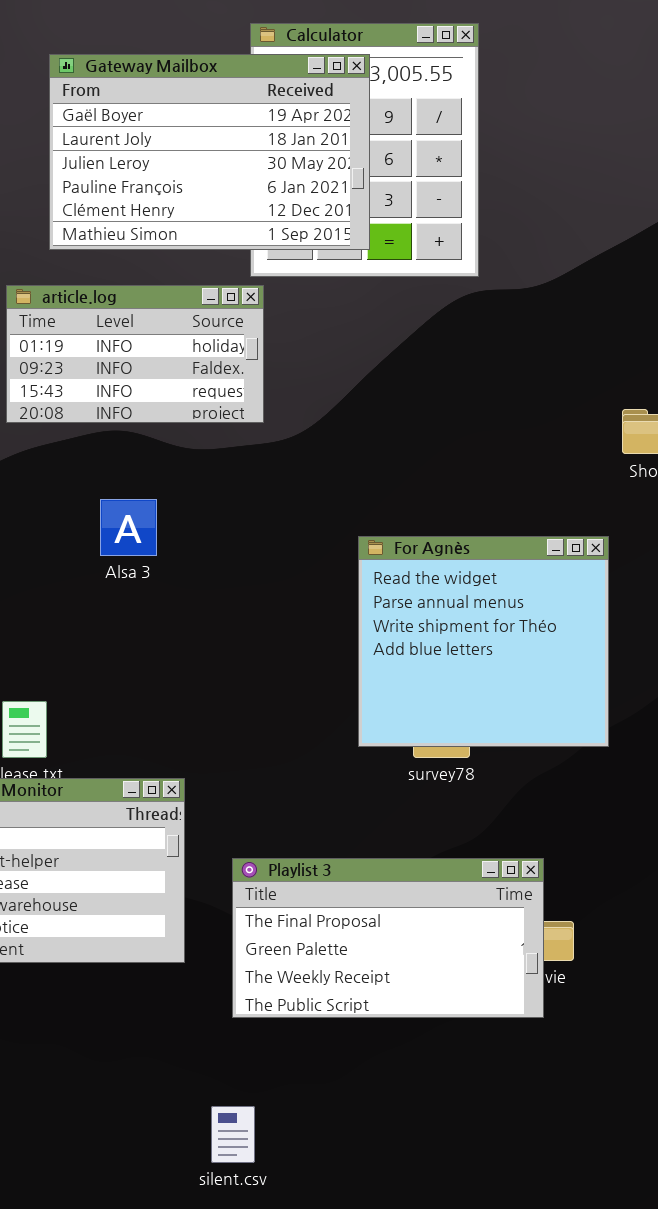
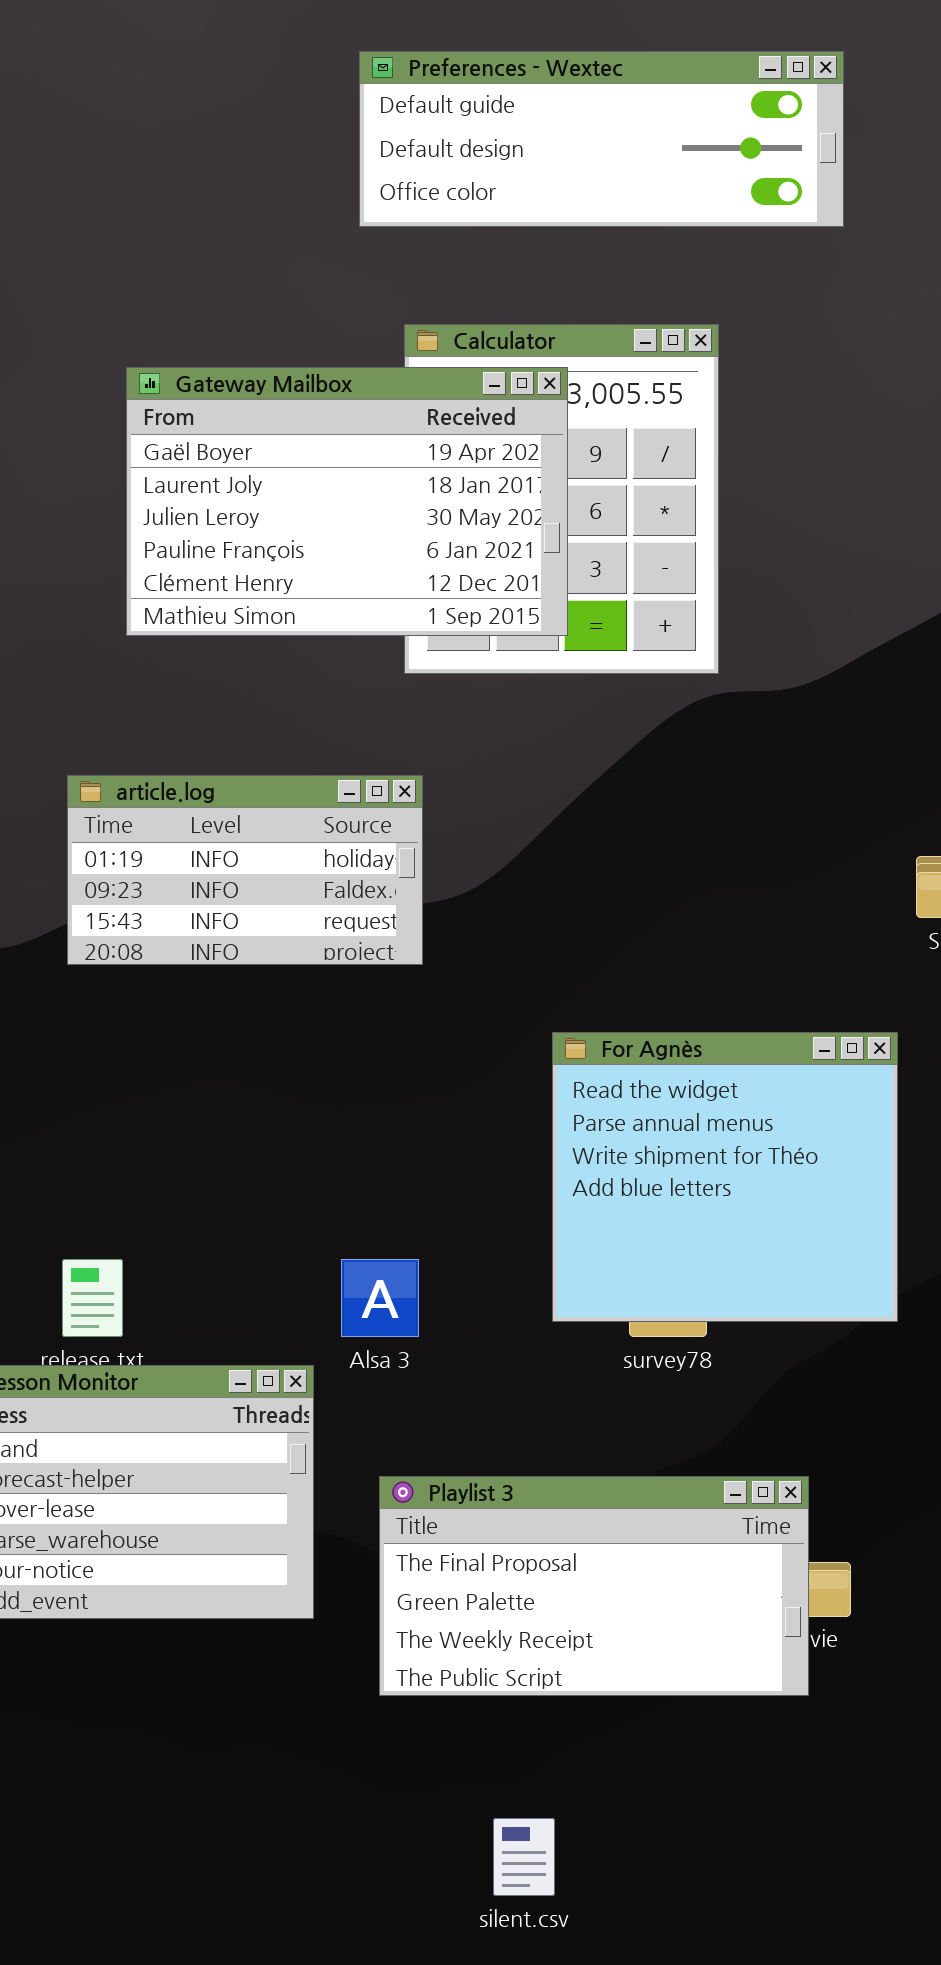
article.log: [6,285,264,423] -> [67,775,423,965], moved
Alsa 3: [100,499,157,556] -> [341,1259,419,1337], moved
silent.csv: [211,1106,255,1163] -> [493,1818,555,1896], moved

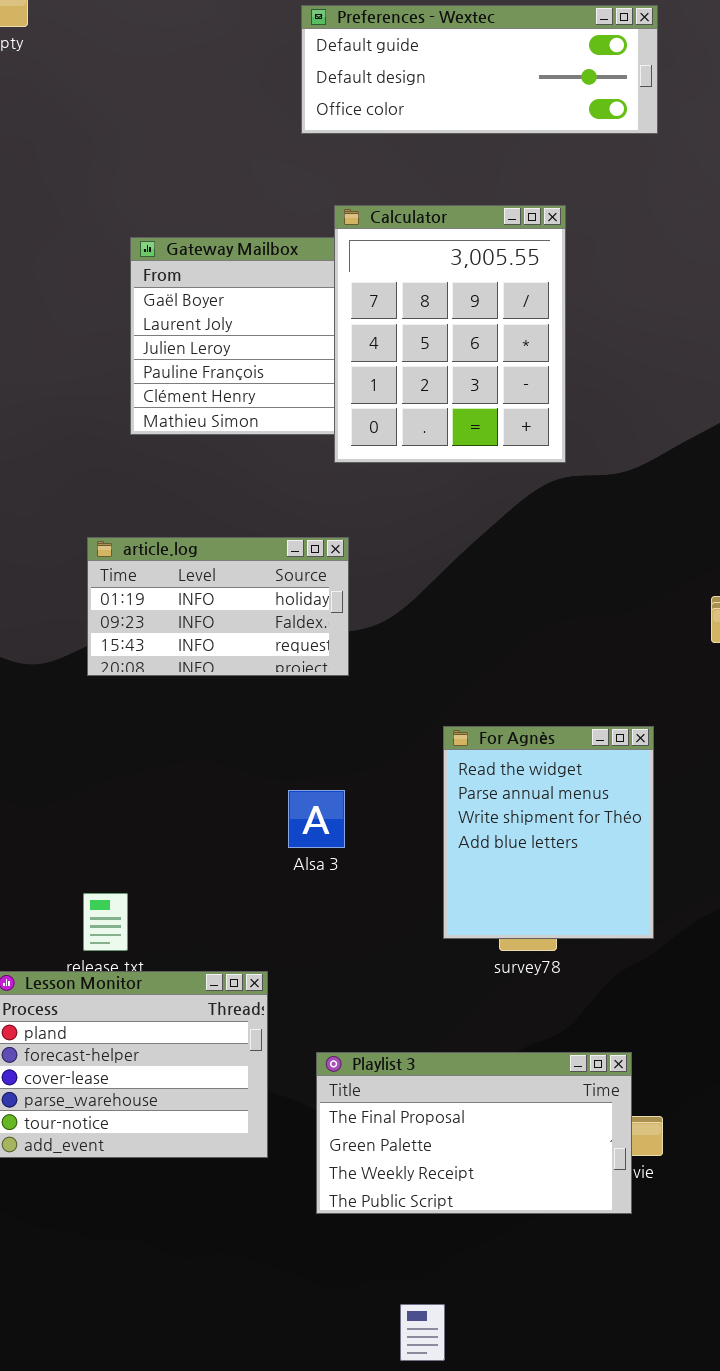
Calculator: [404,324,719,674] -> [334,205,566,463], raised
For Agnès: [552,1032,898,1322] -> [443,726,654,939], resized
Alsa 3: [341,1259,419,1337] -> [288,790,345,848], moved

